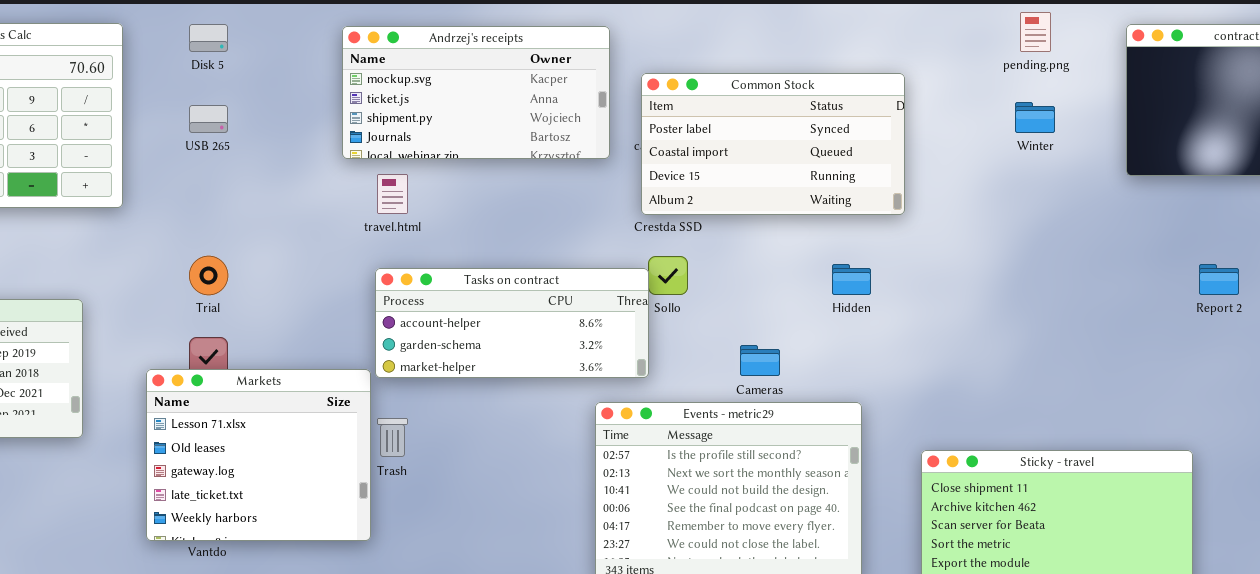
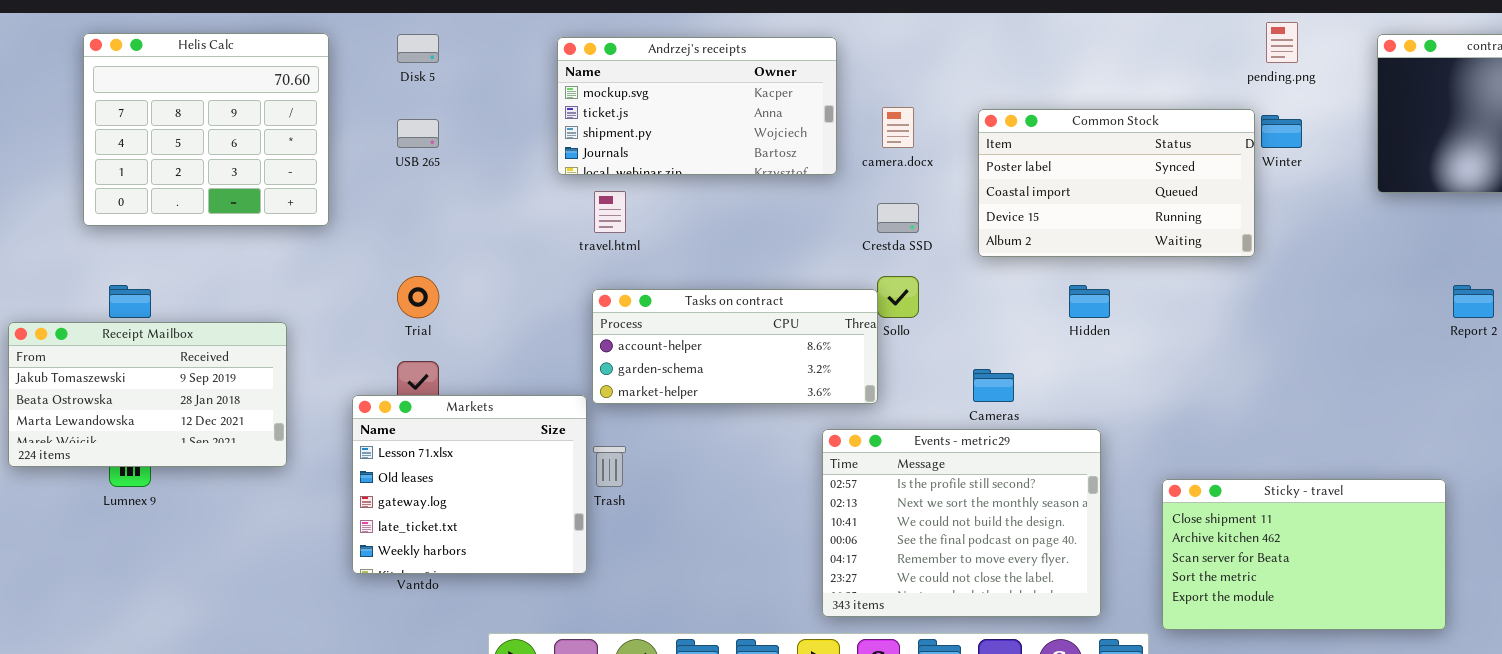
Common Stock: [641,73,905,215] -> [978,109,1255,257], moved

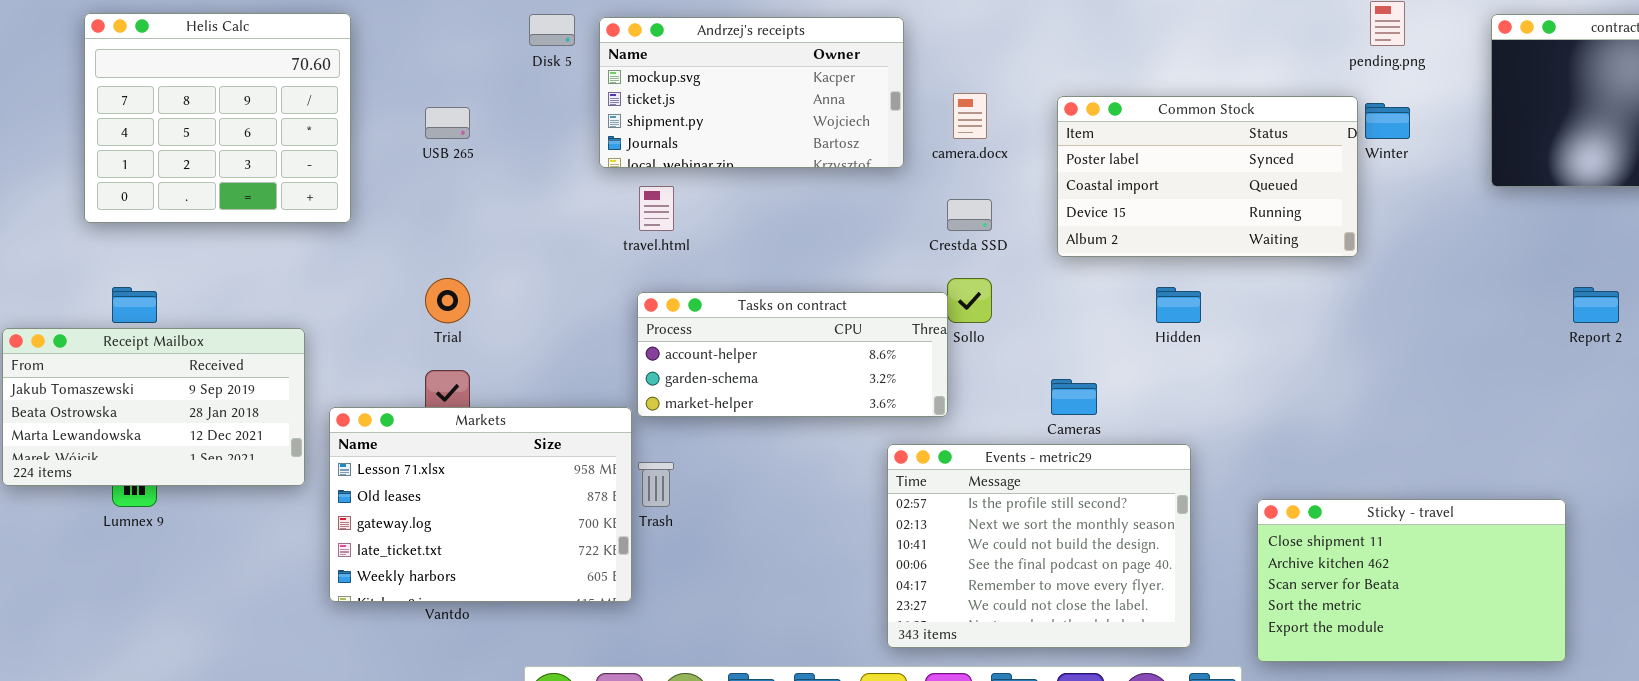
Disk 5: [397,34,439,63] -> [529,14,575,46], moved
Markets: [352,395,587,574] -> [329,407,632,602], resized

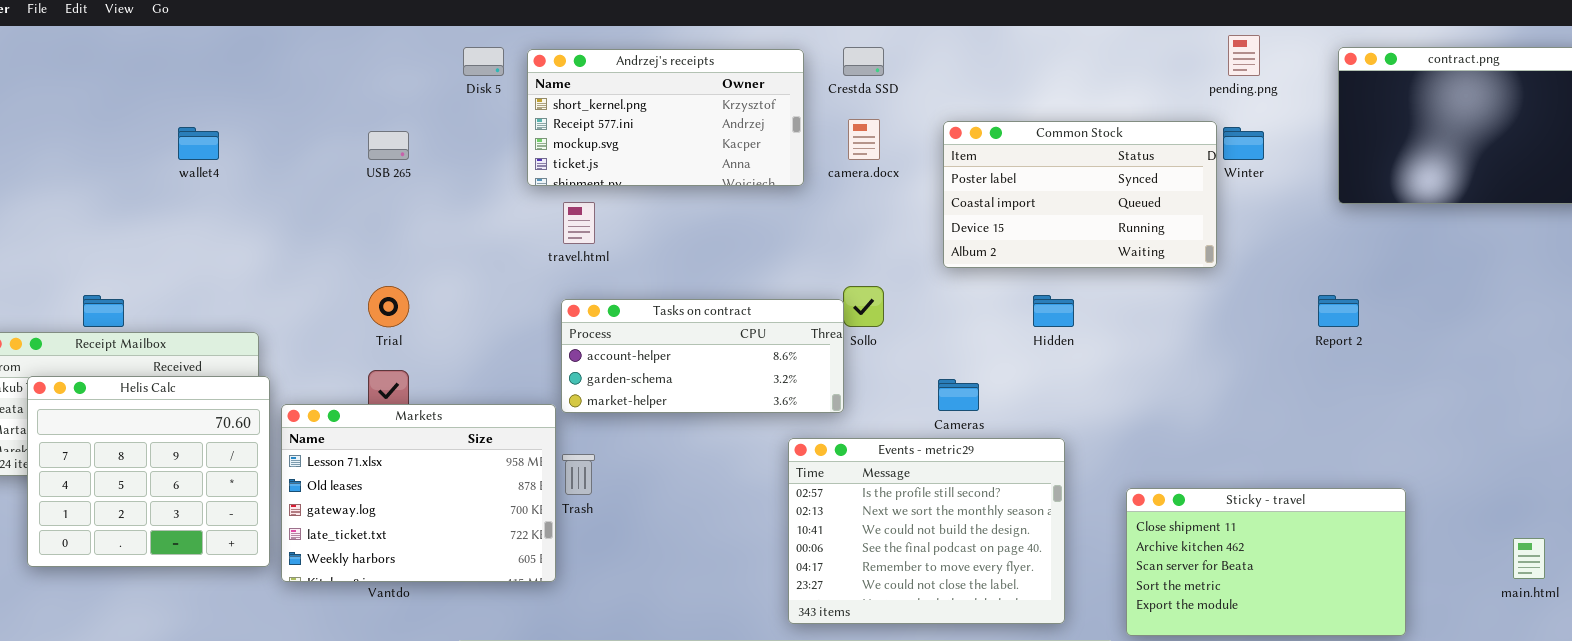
Helis Calc: [84,13,351,223] -> [27,376,270,567], moved
Andrzej's receipts: [599,17,904,168] -> [527,49,804,186], scrolled up 2 rows
Crestda SSD: [947,199,992,231] -> [843,47,884,76], moved
Report 2: [1573,287,1619,323] -> [1318,295,1359,327], moved

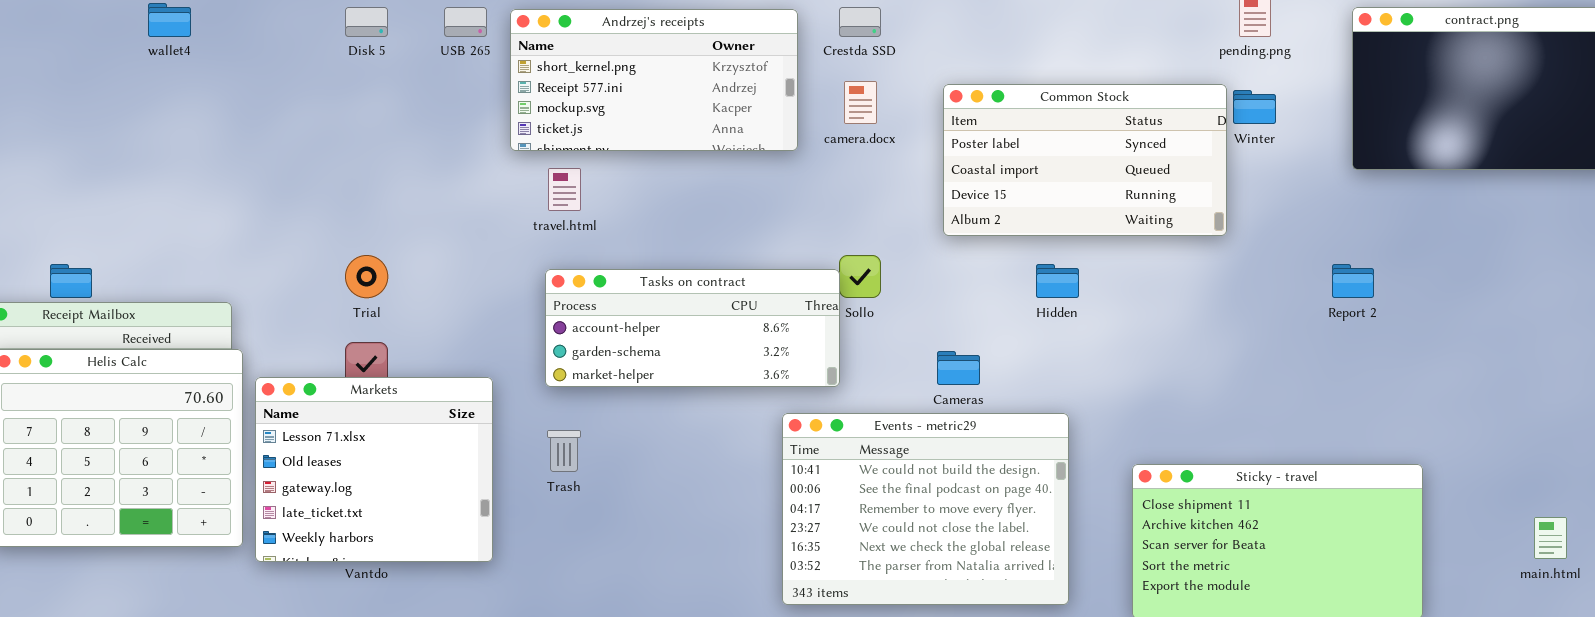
Disk 5: [463,47,504,76] -> [345,7,388,37], moved
wallet4: [178,127,219,160] -> [148,3,191,37], moved
USB 265: [368,131,409,160] -> [444,7,487,37], moved
Markets: [281,404,556,582] -> [255,377,493,562], resized
Events - metric29: [788,438,1065,624] -> [782,413,1069,605], scrolled down 2 rows

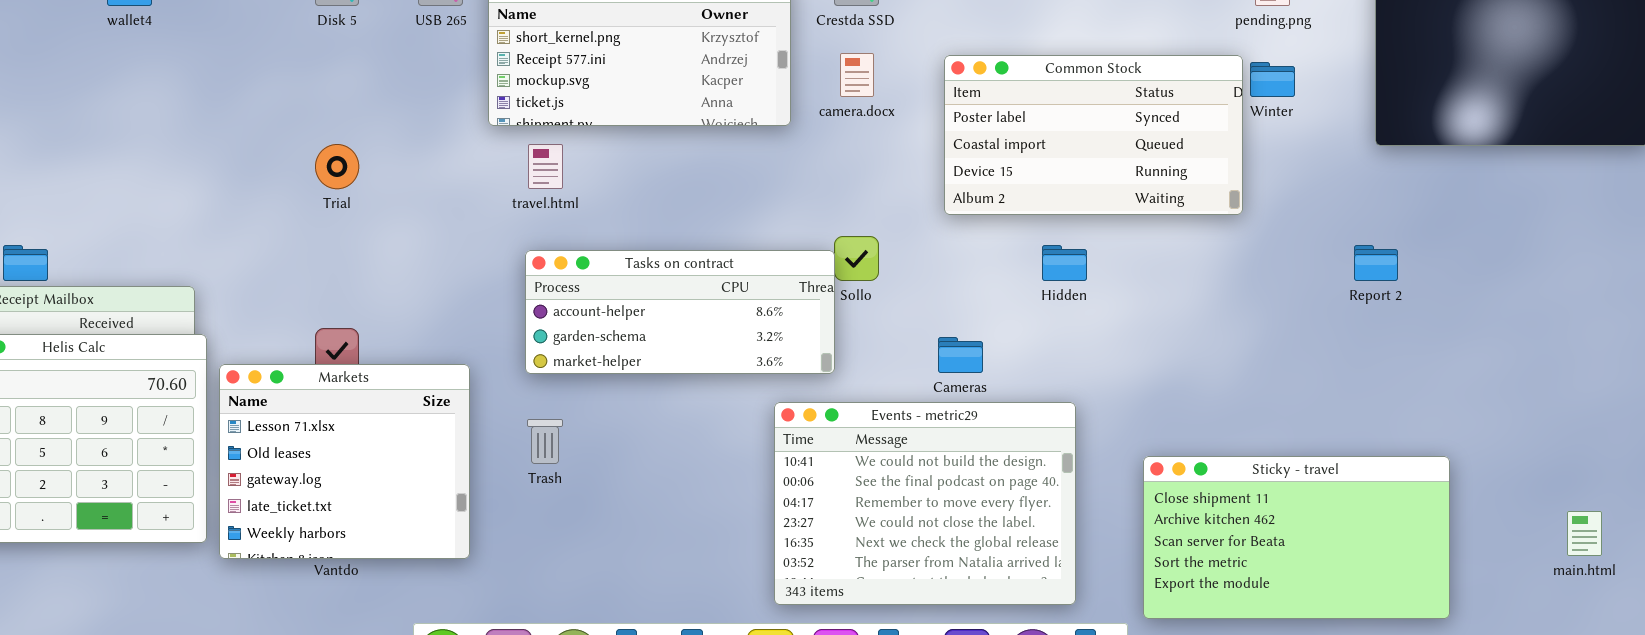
Trial: [345,255,388,298] -> [315,144,359,189], moved

